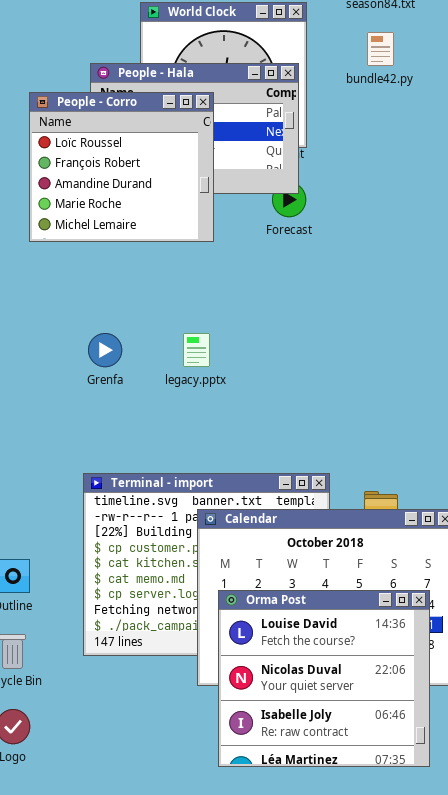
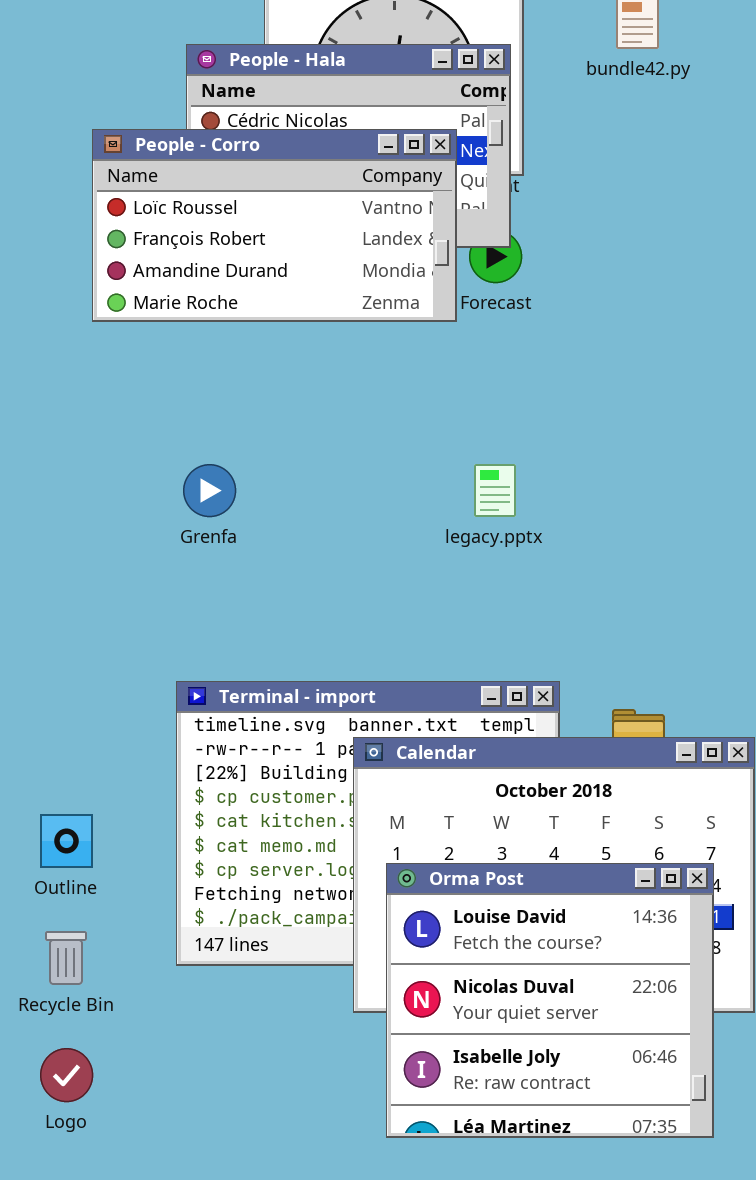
People - Corro: [29,92,214,242] -> [92,129,457,322], resized
legacy.pptx: [183,333,210,367] -> [474,464,516,517], moved

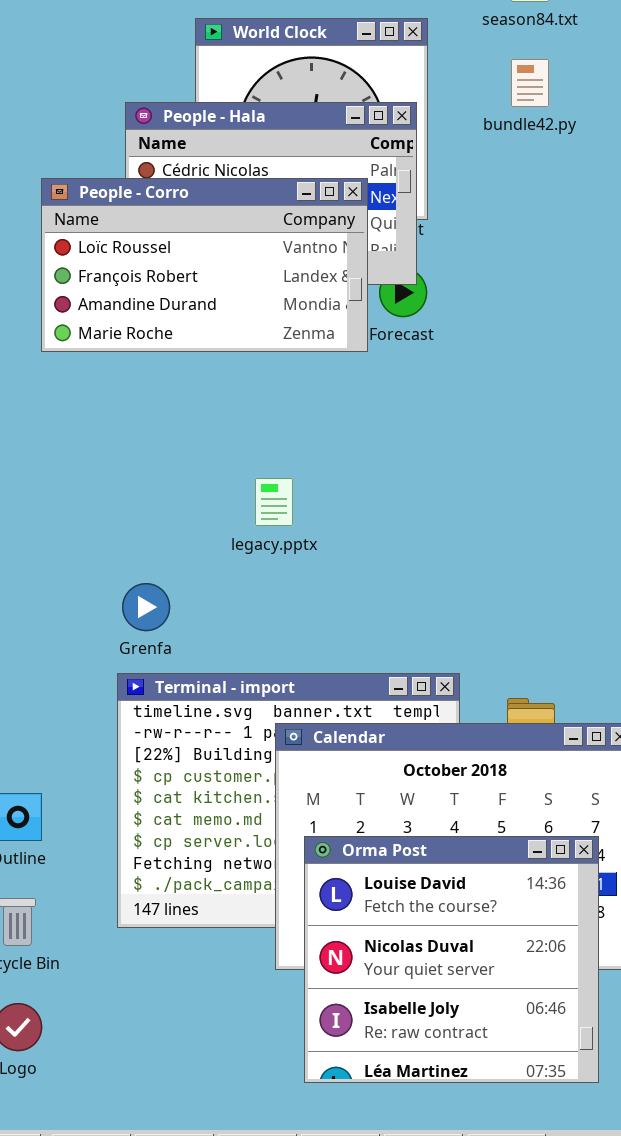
Grenfa: [183,464,236,517] -> [122,583,170,631], moved
legacy.pptx: [474,464,516,517] -> [255,478,293,526], moved

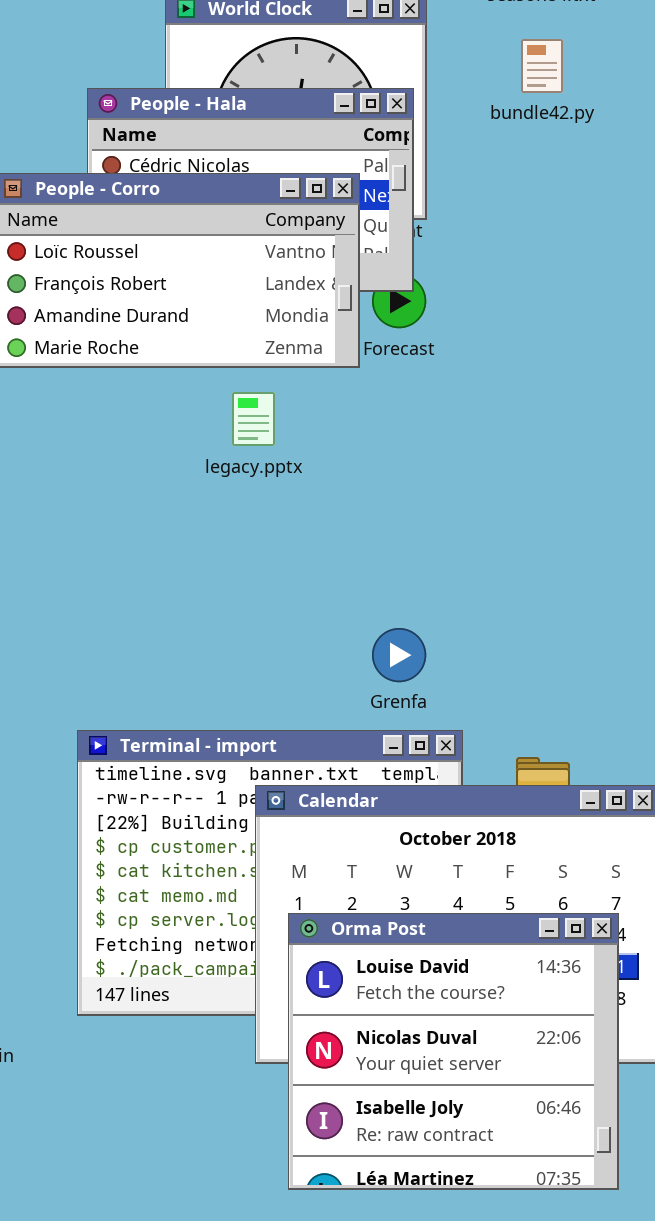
legacy.pptx: [255,478,293,526] -> [232,392,275,446], moved
Grenfa: [122,583,170,631] -> [372,628,426,682], moved

